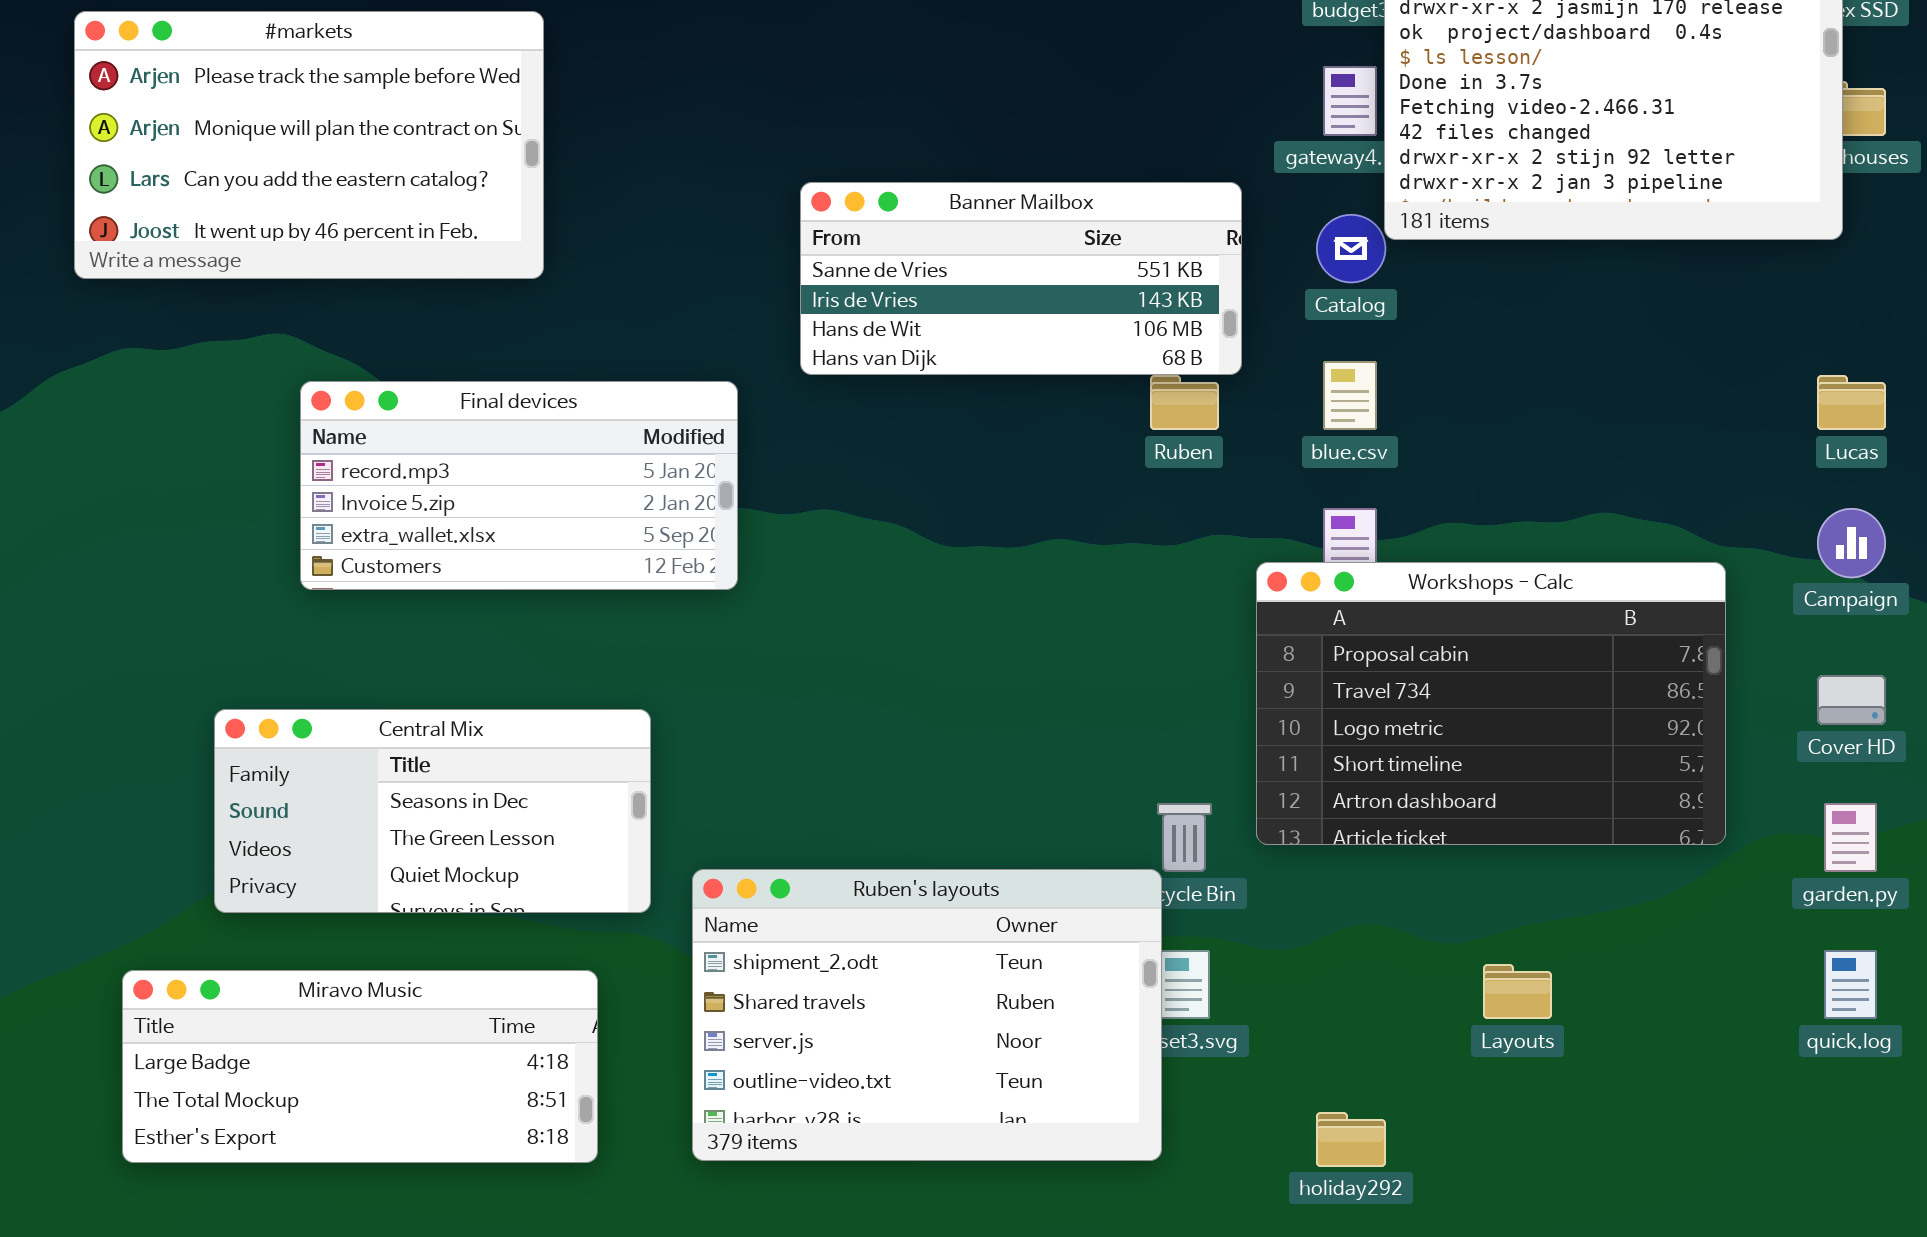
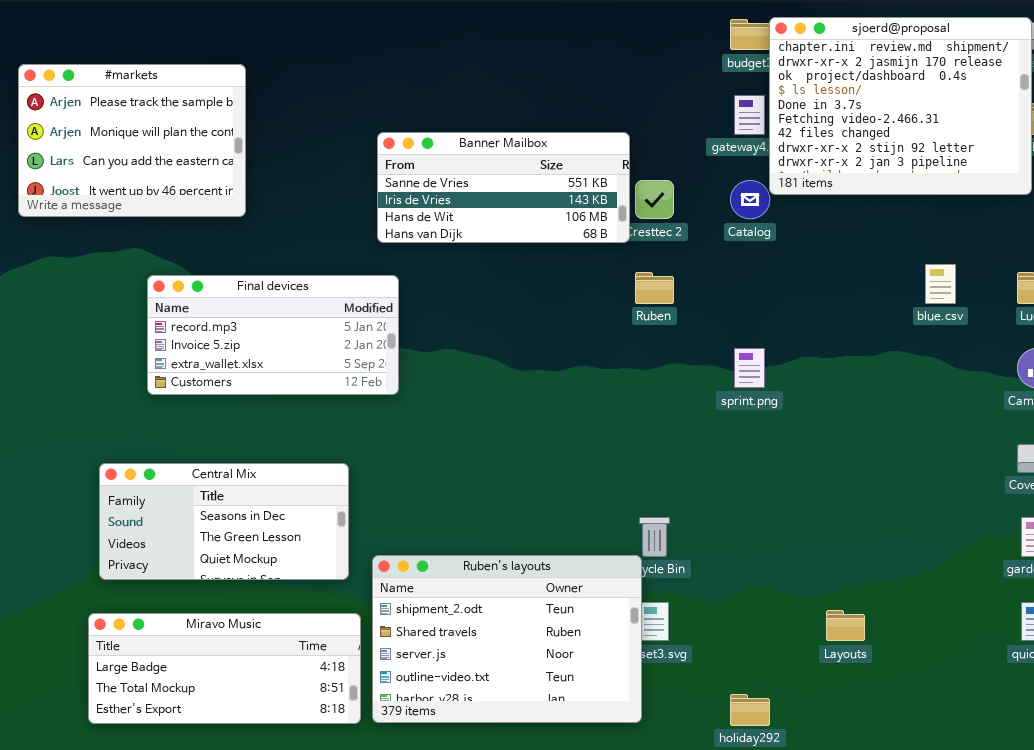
#markets: [74,11,544,279] -> [18,64,246,217], resized
Banner Mailbox: [800,182,1242,375] -> [377,132,630,243], moved
blue.csv: [1323,361,1377,430] -> [925,264,956,304], moved
Workshops - Calc: [1256,562,1726,845] -> none, closed
Miravo Music: [122,970,598,1163] -> [88,613,361,724], moved

